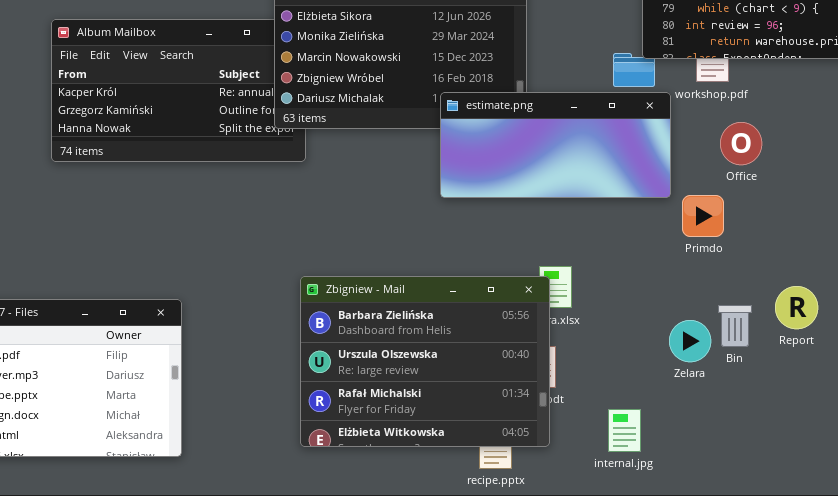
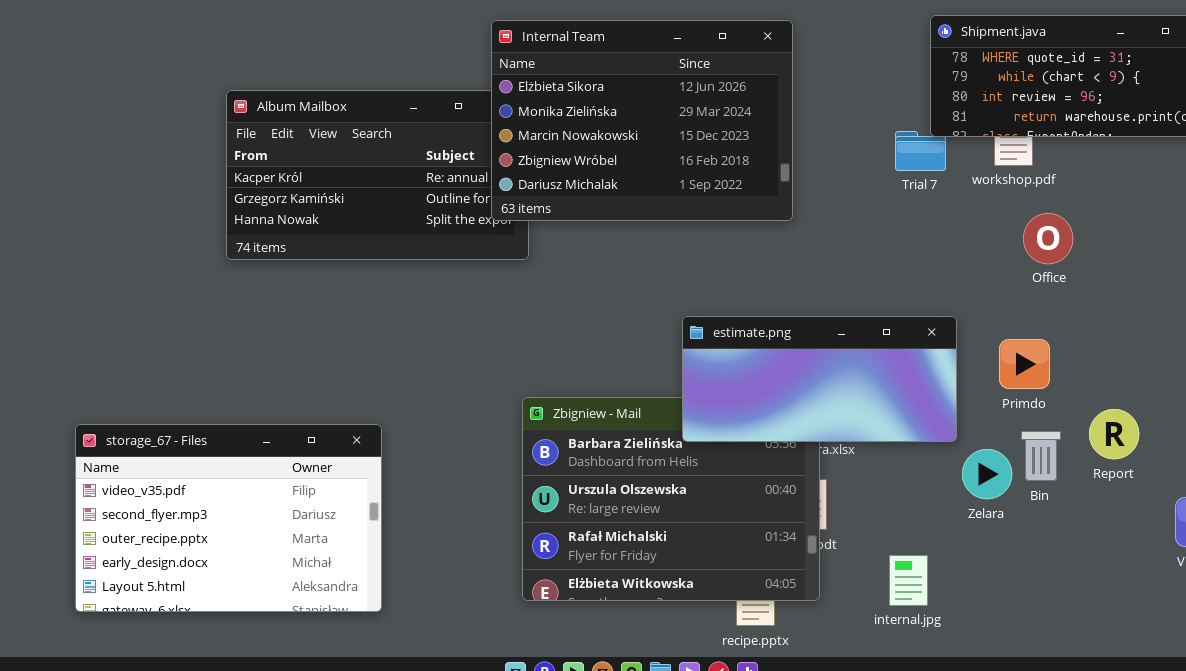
estimate.png: [440,92,671,198] -> [682,316,957,442], moved
Primdo: [682,195,724,237] -> [999,339,1050,389], moved

